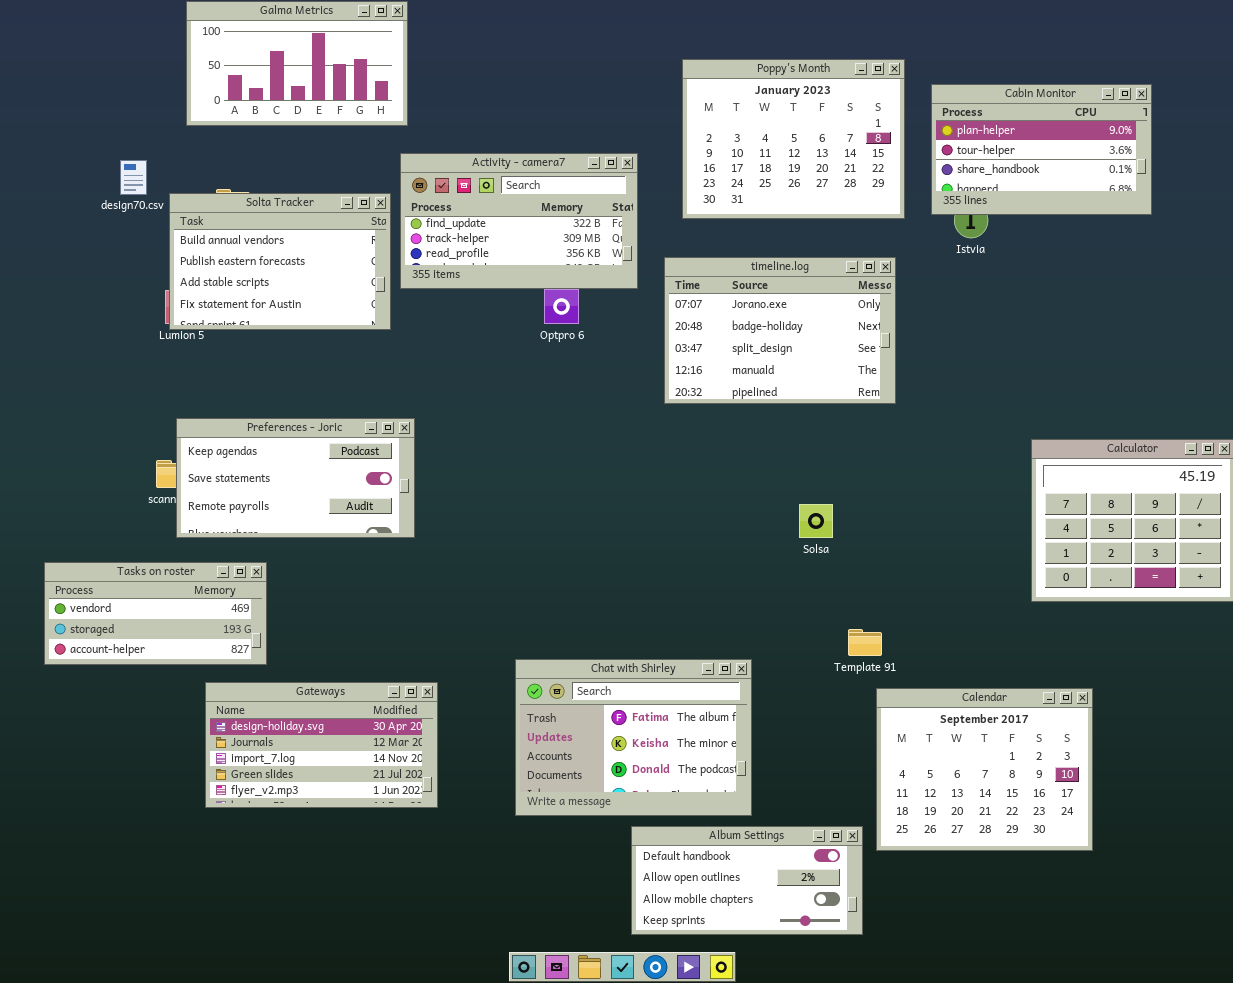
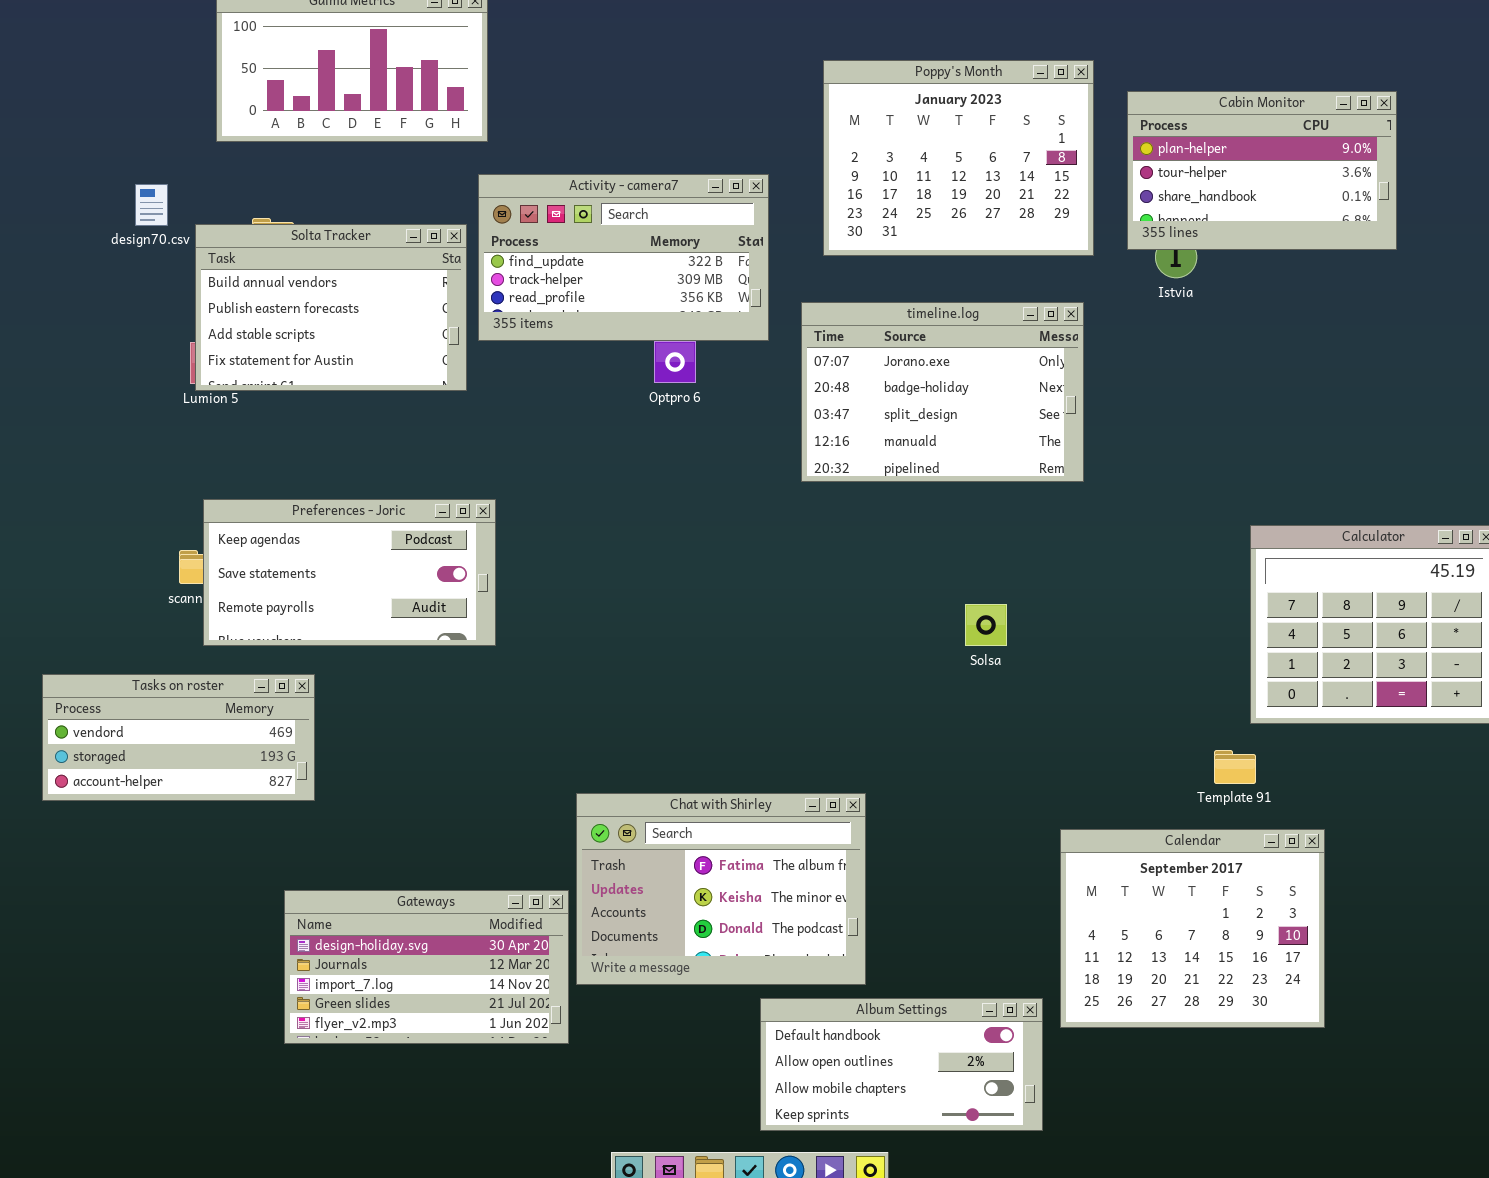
Template 91: [848,629,882,656] -> [1214,750,1256,784], moved
Chat with Shirley: [515,659,752,816] -> [576,793,866,985], moved
Gateways: [205,682,438,808] -> [284,890,569,1044], moved

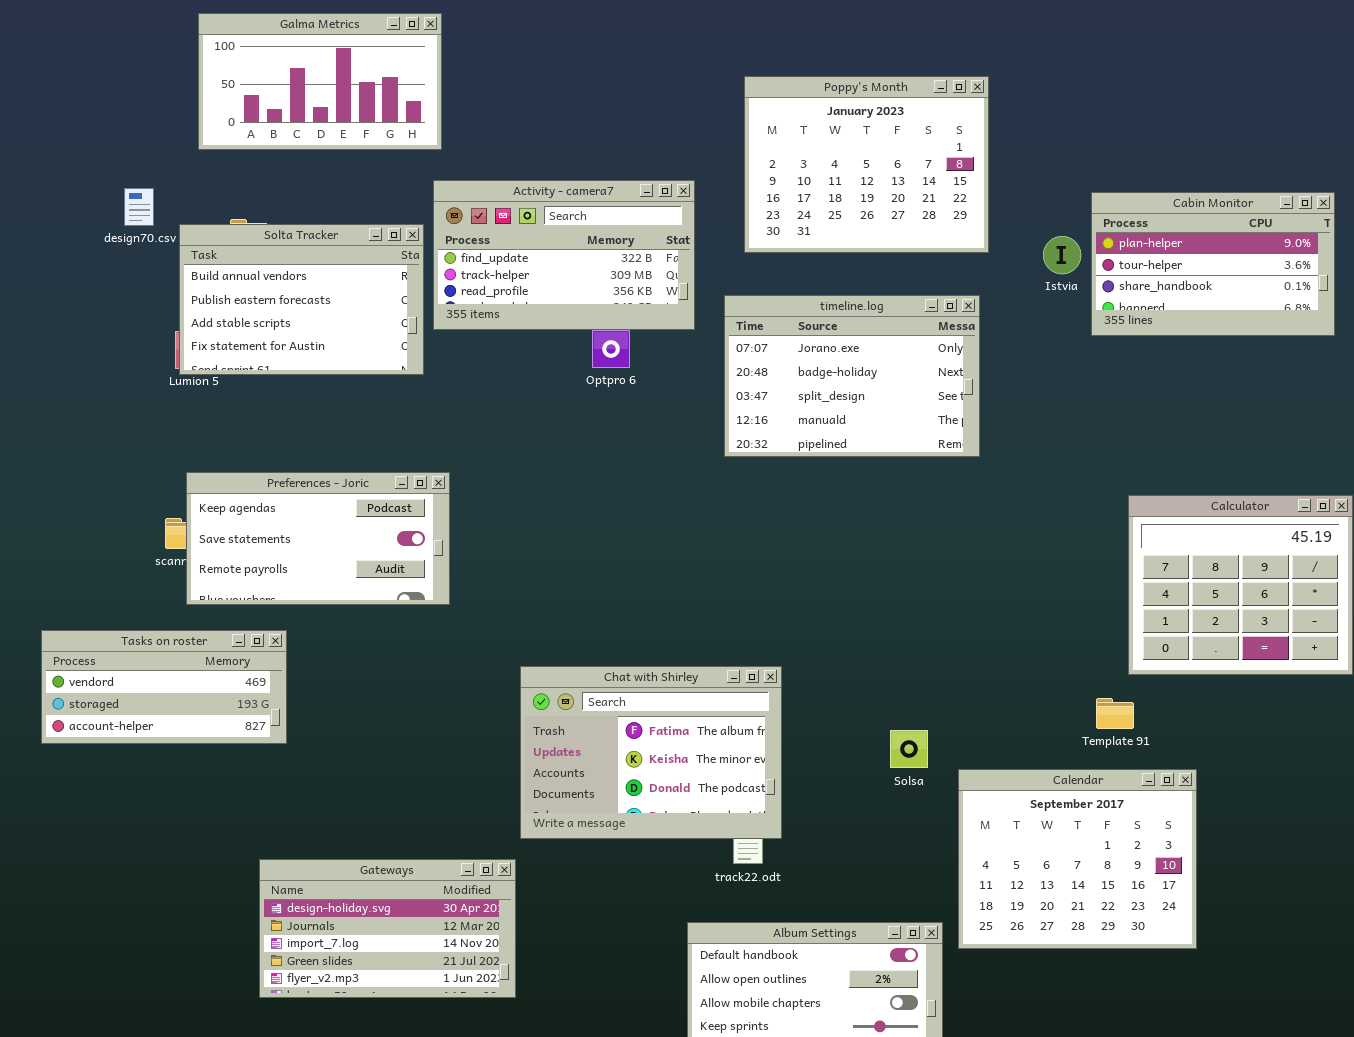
Cabin Monitor: [1127,91,1397,250] -> [1091,192,1335,336], moved
Solsa: [965,604,1007,646] -> [890,730,928,768], moved
Chat with Shirley: [576,793,866,985] -> [520,666,782,839], moved
Gateways: [284,890,569,1044] -> [259,859,516,998], moved

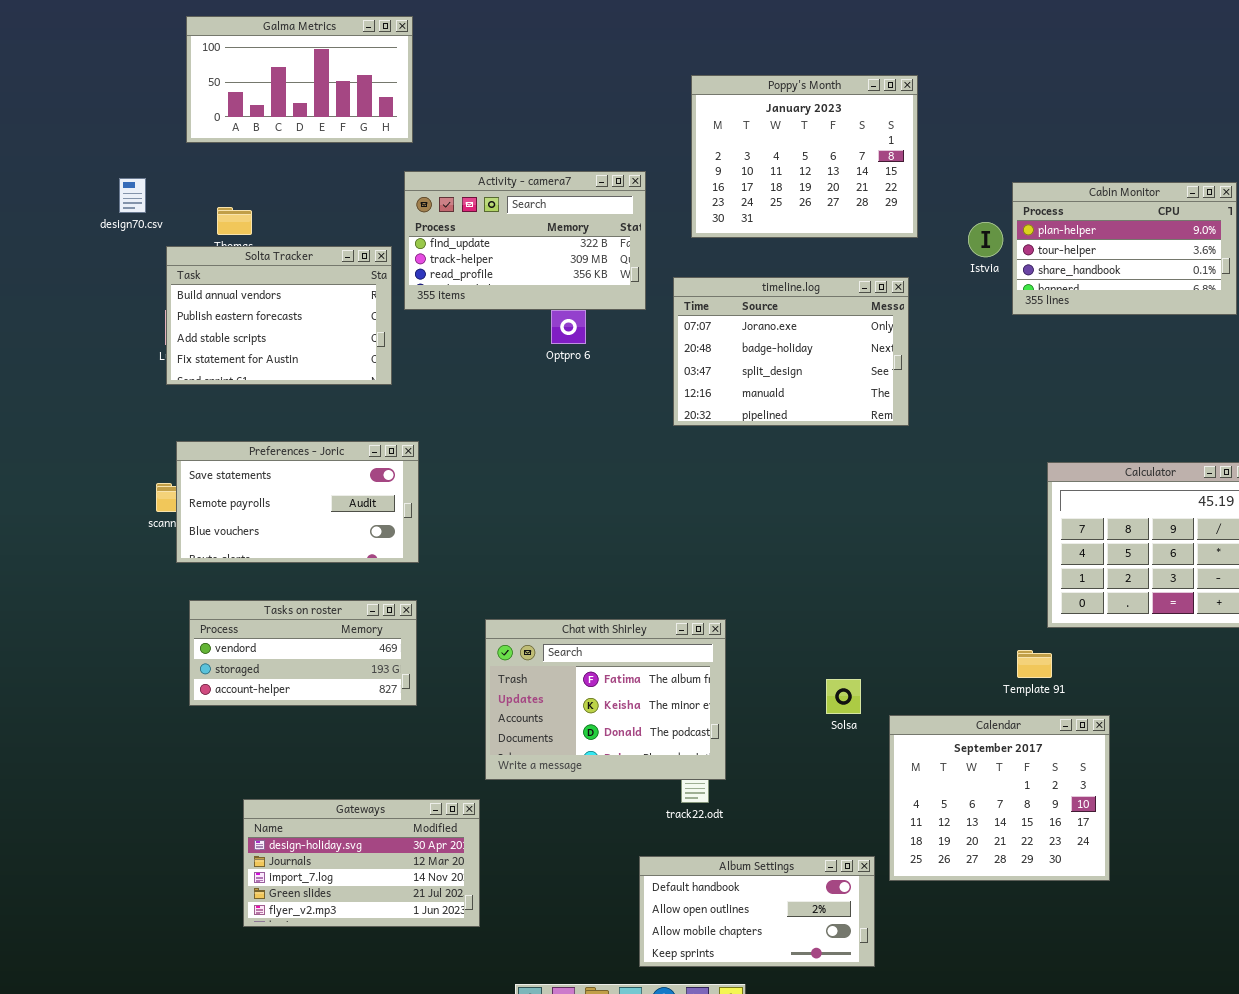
Solta Tracker: [179,224,424,375] -> [166,246,392,385], moved
Preferences - Joric: [186,472,450,605] -> [176,441,419,563], scrolled down 1 row
Tasks on roster: [41,630,287,744] -> [189,600,417,706], moved

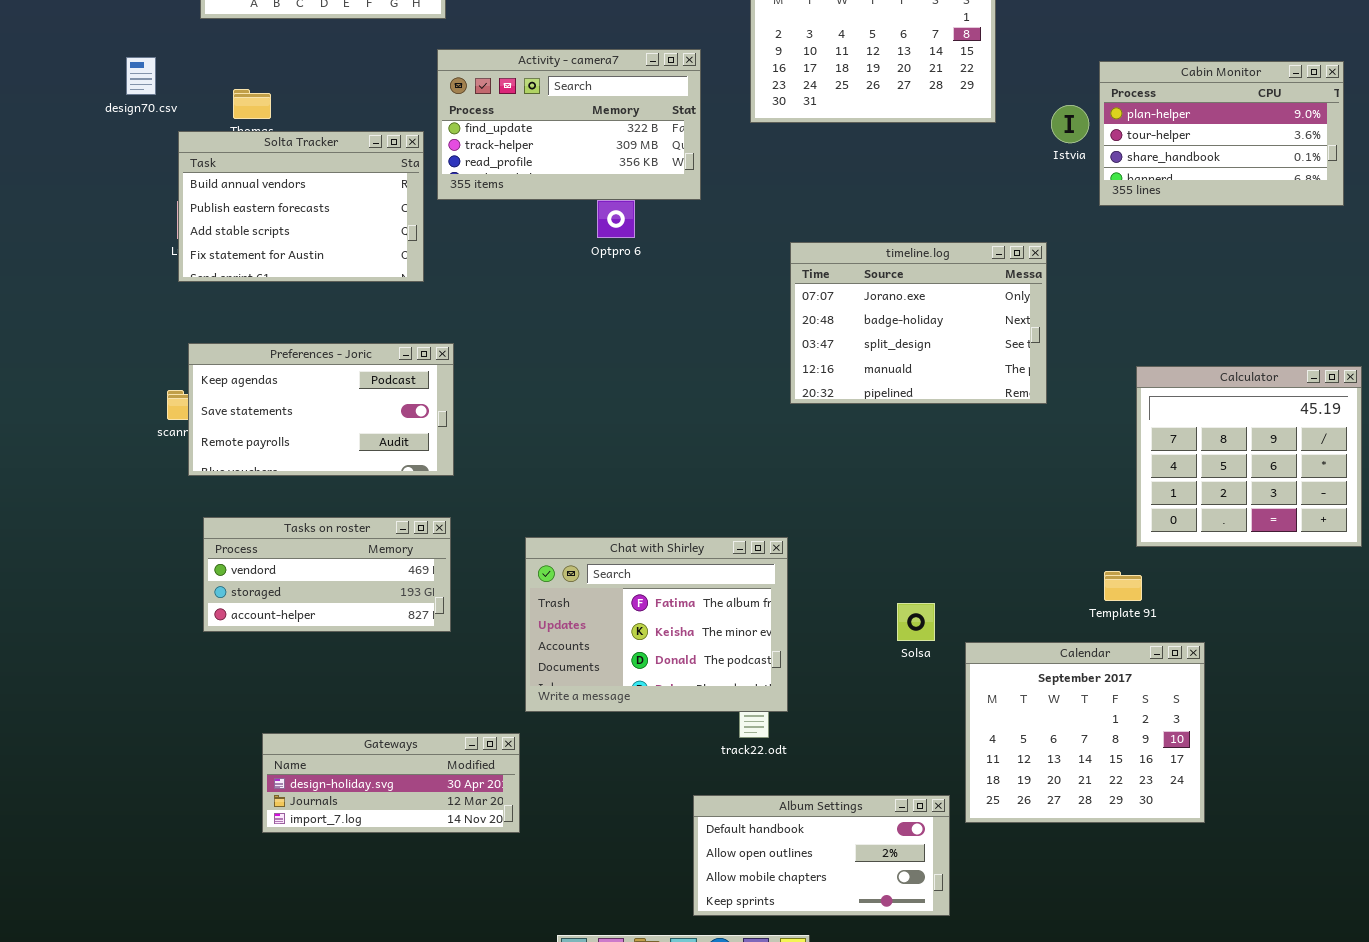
timeline.log: [673,277,909,426] -> [790,242,1047,404], moved
Preferences - Joric: [176,441,419,563] -> [188,343,454,476], scrolled up 1 row
Gateways: [243,799,480,927] -> [262,733,520,833], resized

